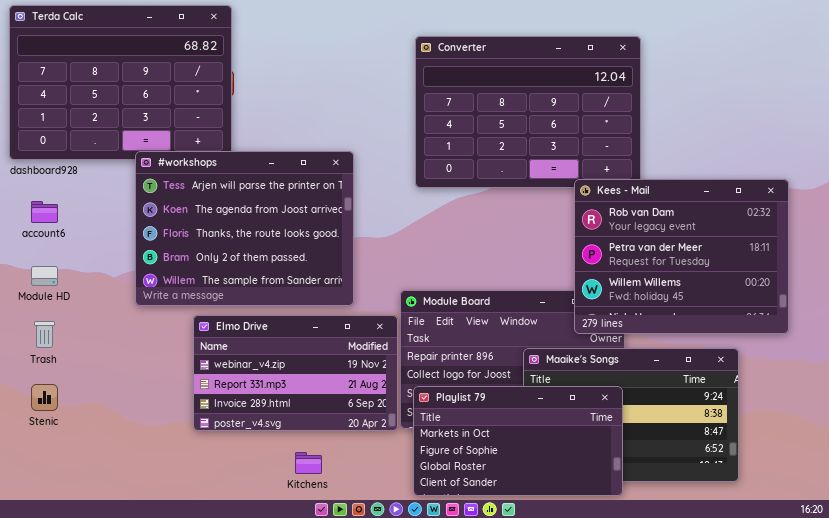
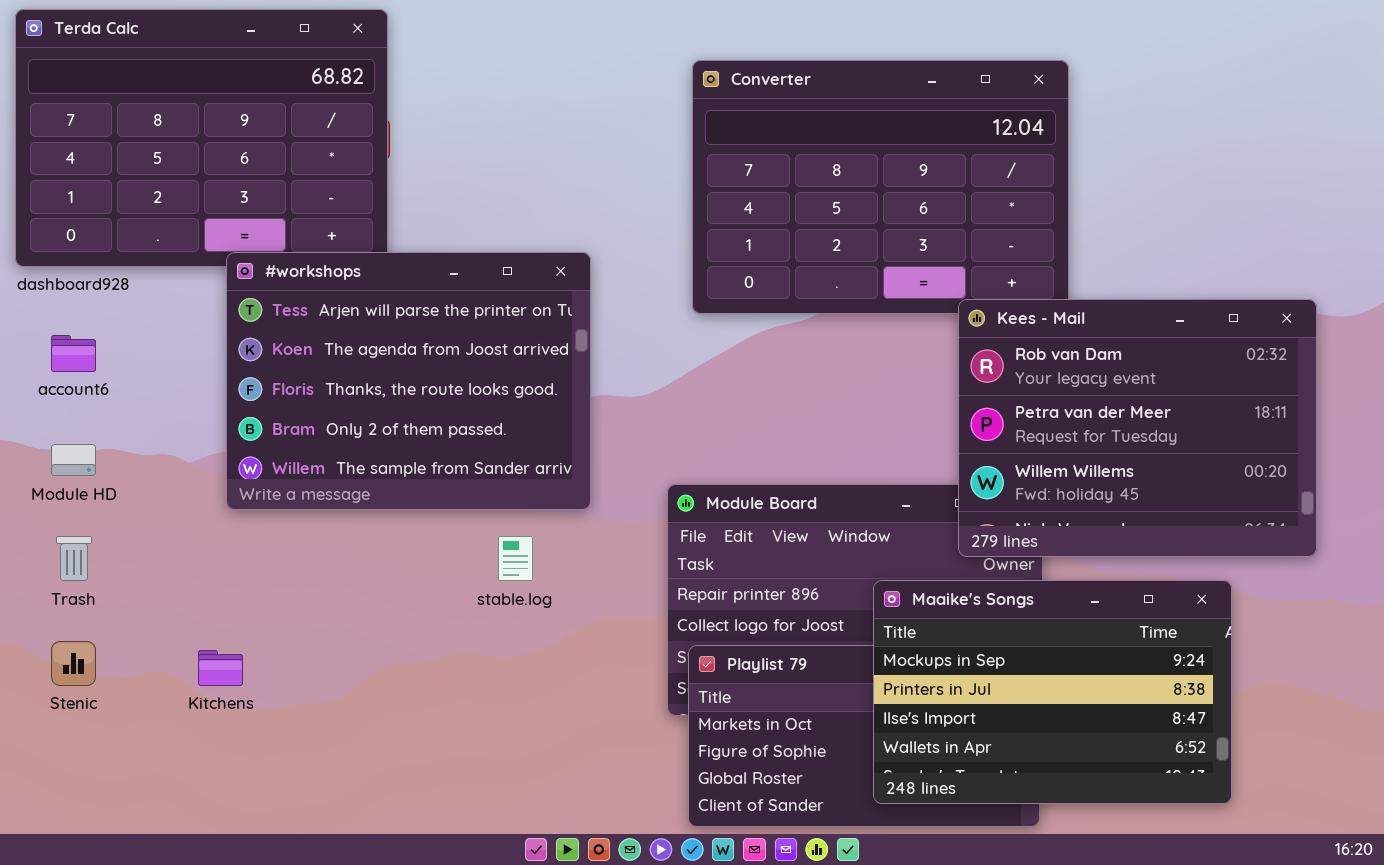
Elmo Drive: [193,315,398,431] -> none, closed
Maaike's Songs: [523,348,739,482] -> [873,580,1232,804], raised
Kitchens: [295,452,322,474] -> [198,650,243,686], moved

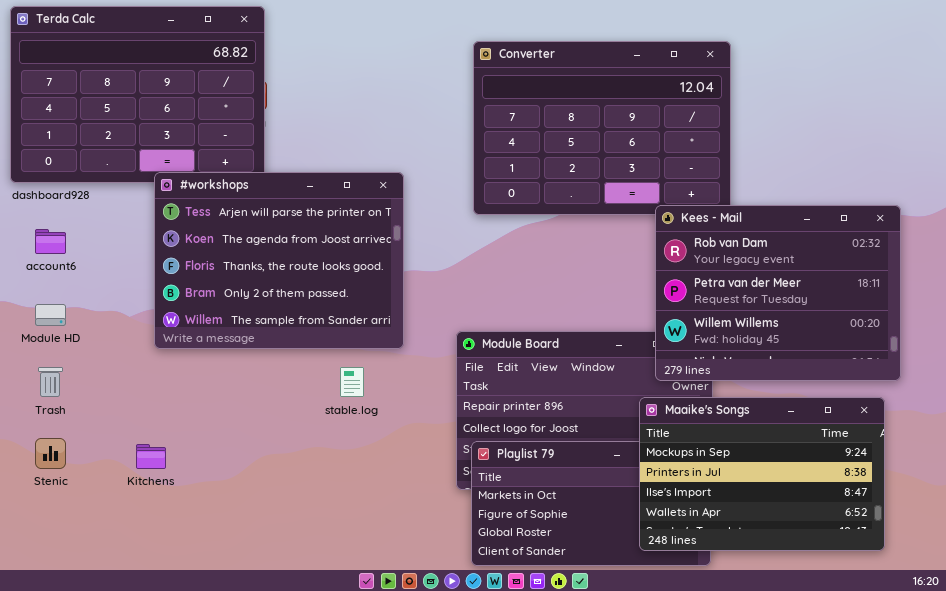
Maaike's Songs: [873,580,1232,804] -> [639,397,885,551], moved

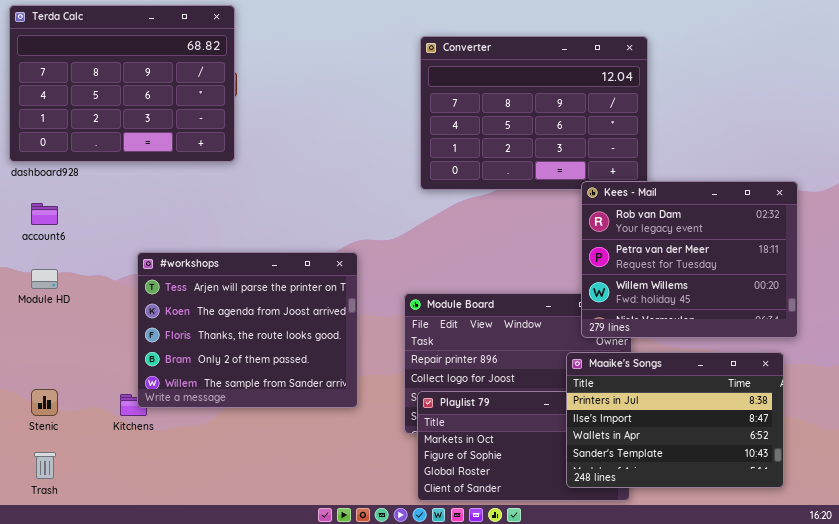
#workshops: [154,172,404,349] -> [137,252,358,408], moved
Trash: [38,367,63,397] -> [34,452,56,479], moved
Maaike's Songs: [639,397,885,551] -> [566,352,784,488], scrolled down 1 row

